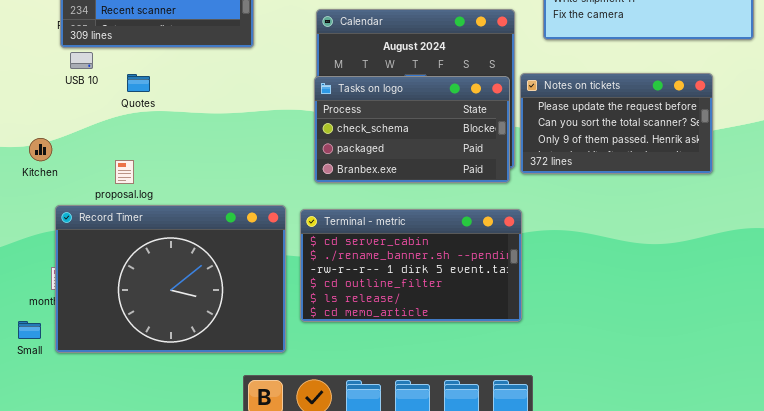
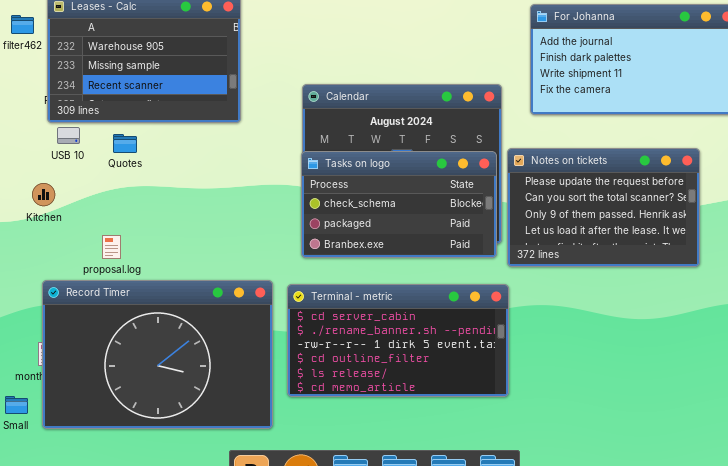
Notes on tickets: [520,73,713,174] -> [507,148,700,267], resized
Quotes: [127,74,150,92] -> [113,134,137,153], moved
Kitchen: [29,138,52,161] -> [32,183,55,206], moved

